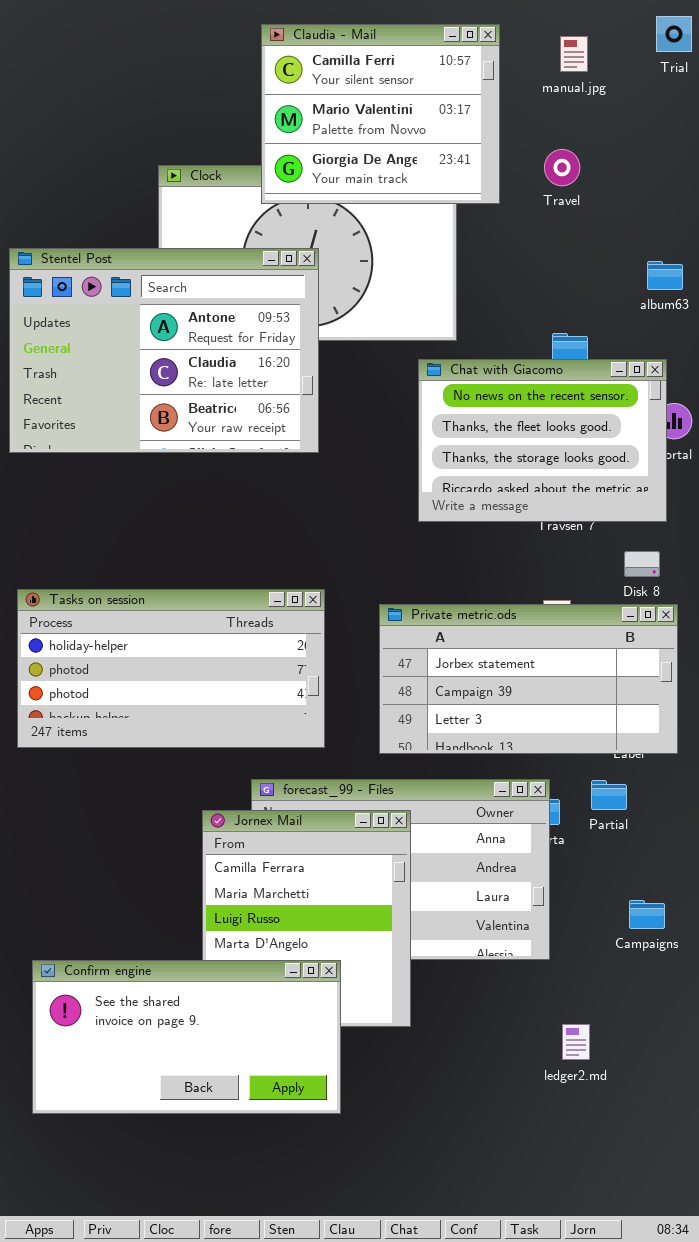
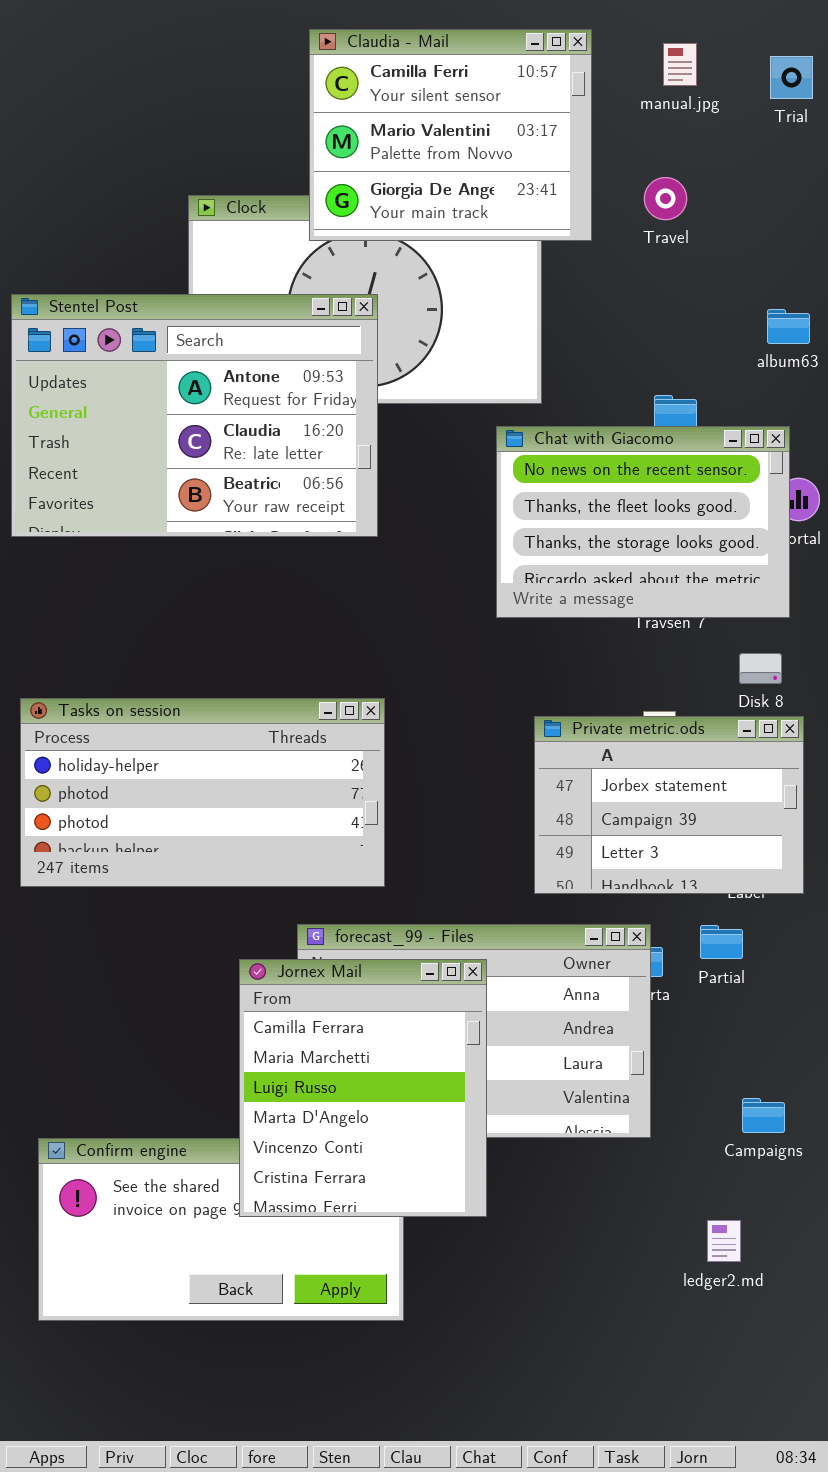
Trial: [656,16,692,52] -> [770,56,813,99], moved
Private metric.ods: [379,604,678,754] -> [534,716,804,894], resized
Jornex Mail: [202,810,411,1027] -> [239,959,487,1217], raised
Campaigns: [629,900,665,929] -> [742,1098,785,1133], moved
ledger2.md: [562,1024,590,1060] -> [707,1220,741,1262], moved

